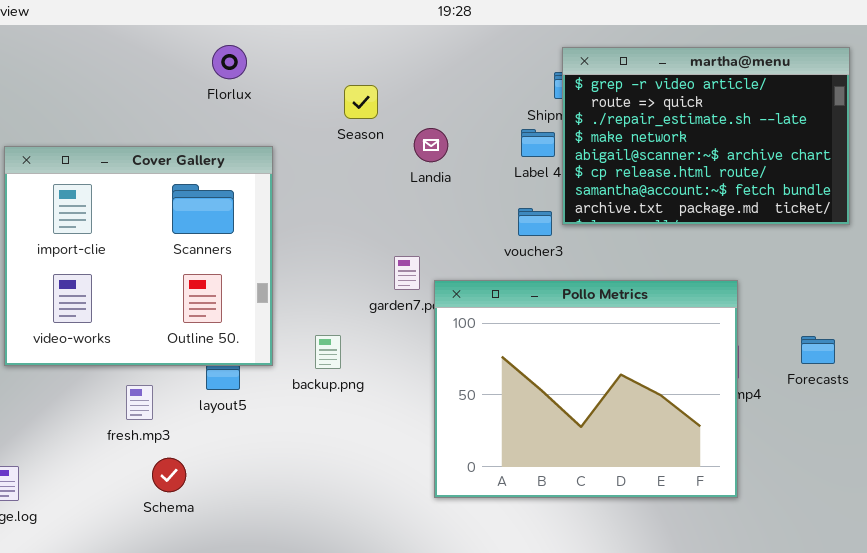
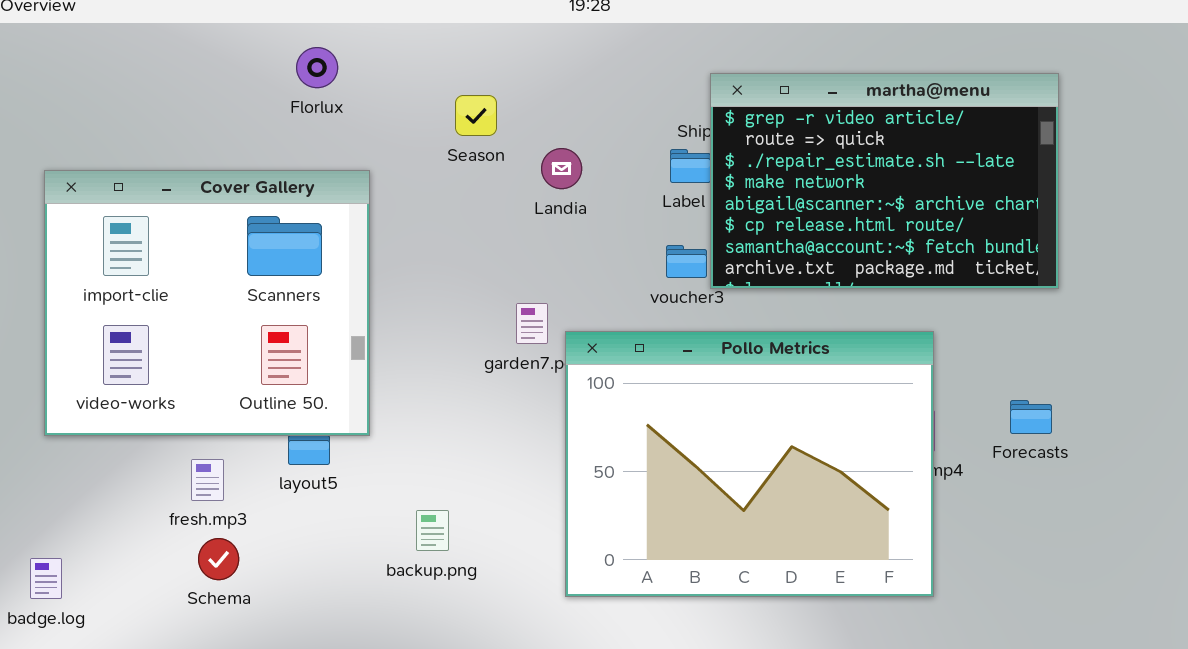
martha@menu: [562,47,850,225] -> [710,73,1059,289], moved
backup.png: [315,335,341,369] -> [416,510,449,551], moved
Schema: [152,458,186,492] -> [198,538,239,580], moved

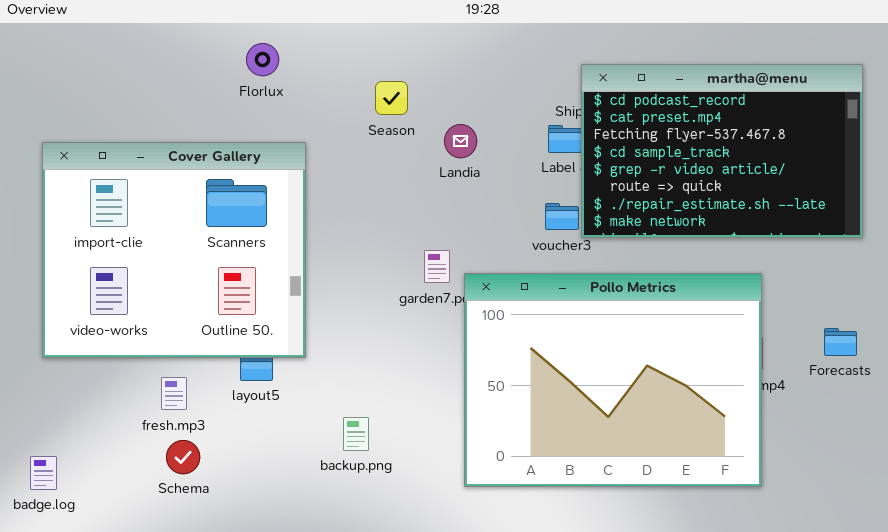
martha@menu: [710,73,1059,289] -> [581,64,863,238], scrolled up 4 rows

